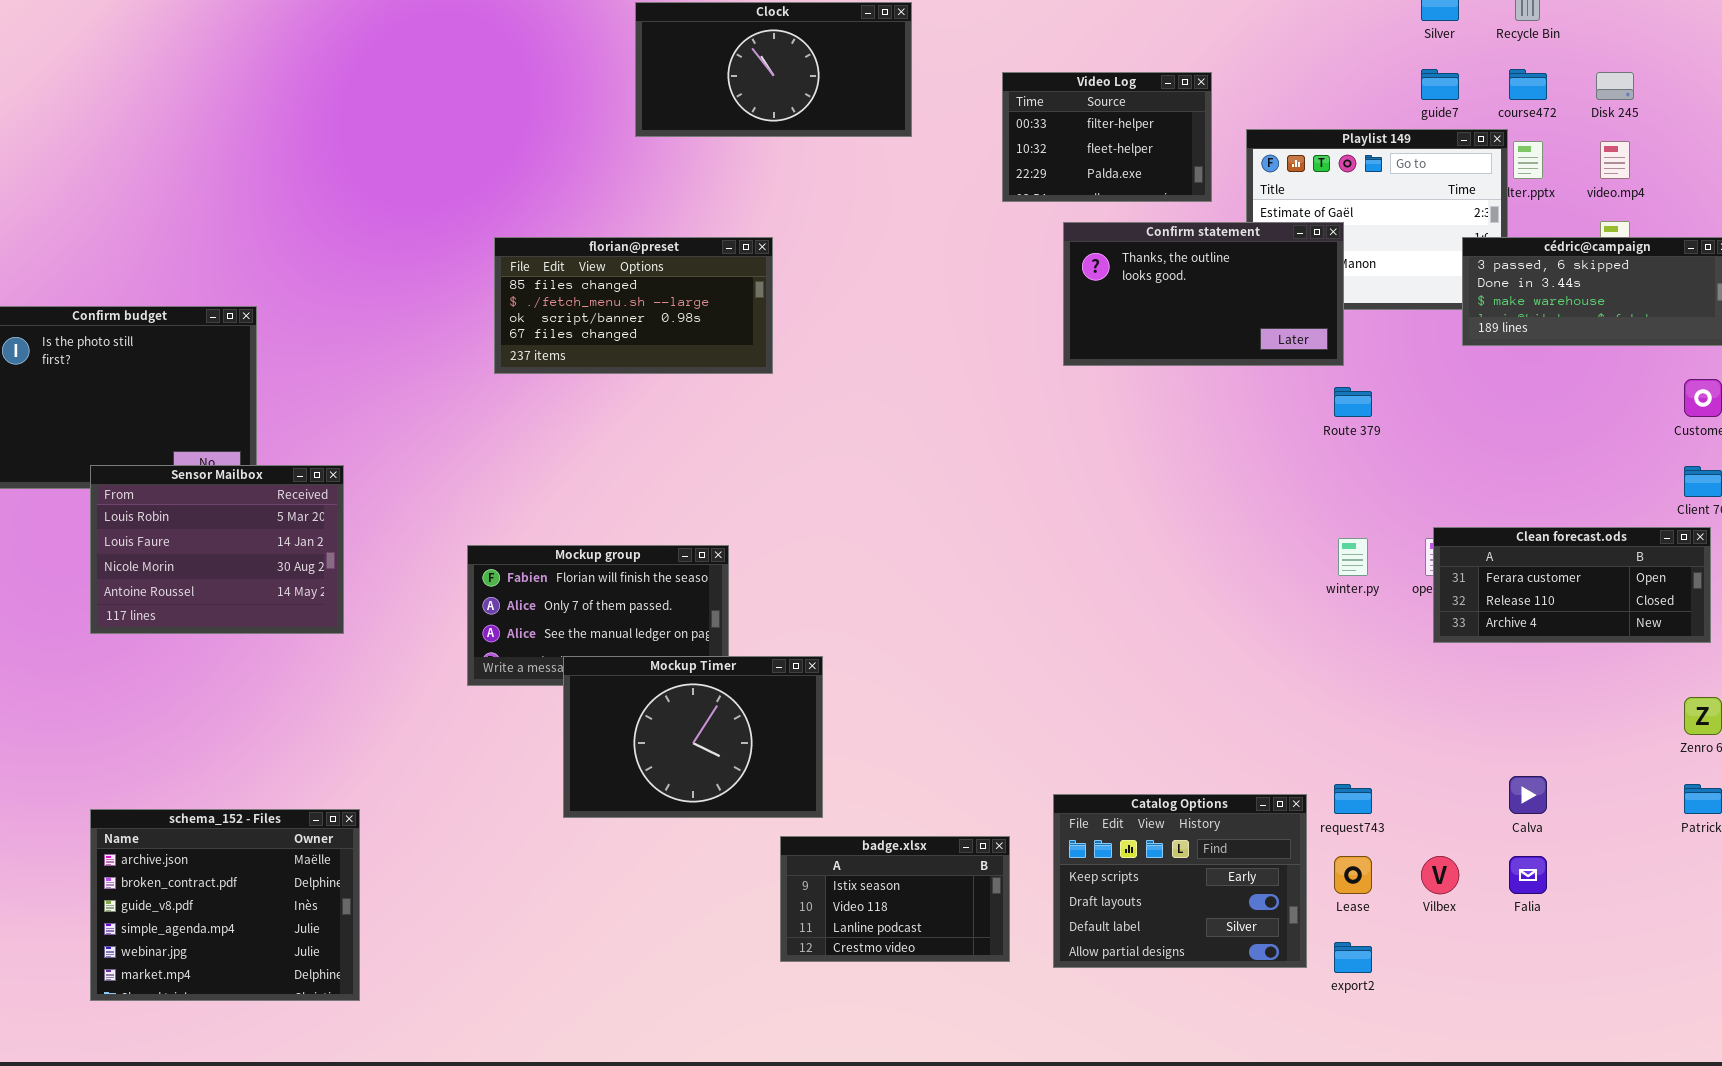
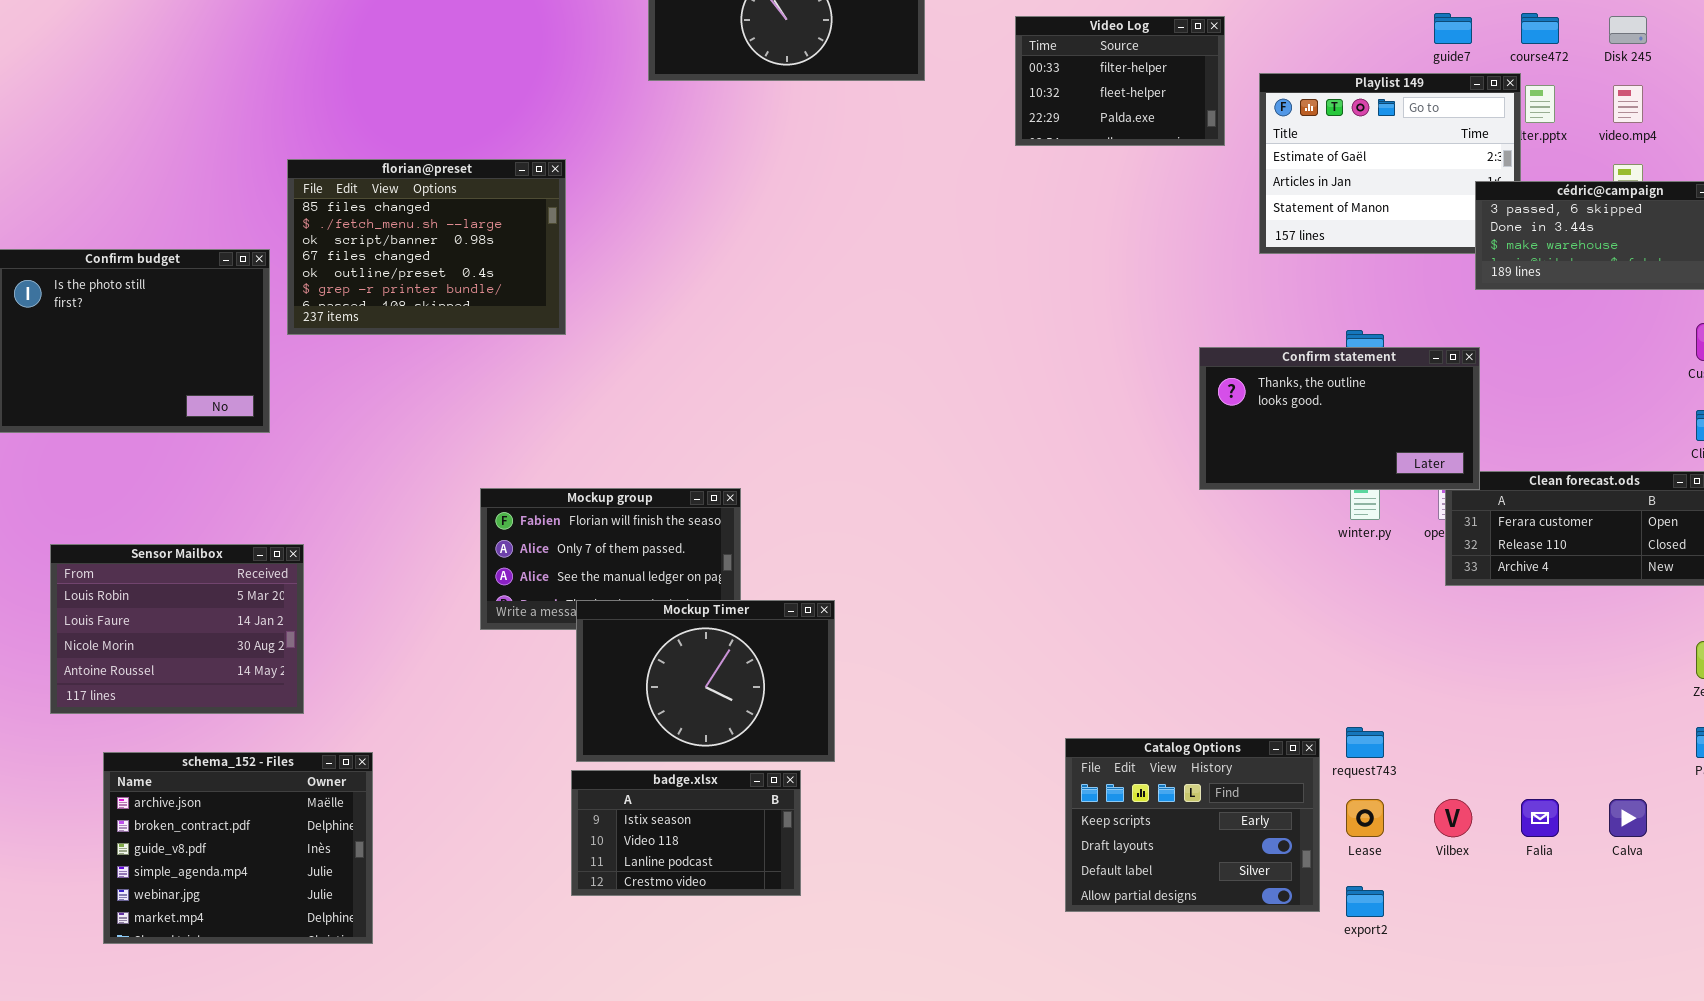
Confirm statement: [1063,222,1344,366] -> [1199,347,1480,490], moved
florian@preset: [494,237,773,374] -> [287,159,566,335], moved, resized
Sensor Mailbox: [90,465,344,634] -> [50,544,304,714], moved
Calva: [1509,776,1547,814] -> [1609,799,1647,837], moved
badge.xlsx: [780,836,1010,962] -> [571,770,801,896], moved

